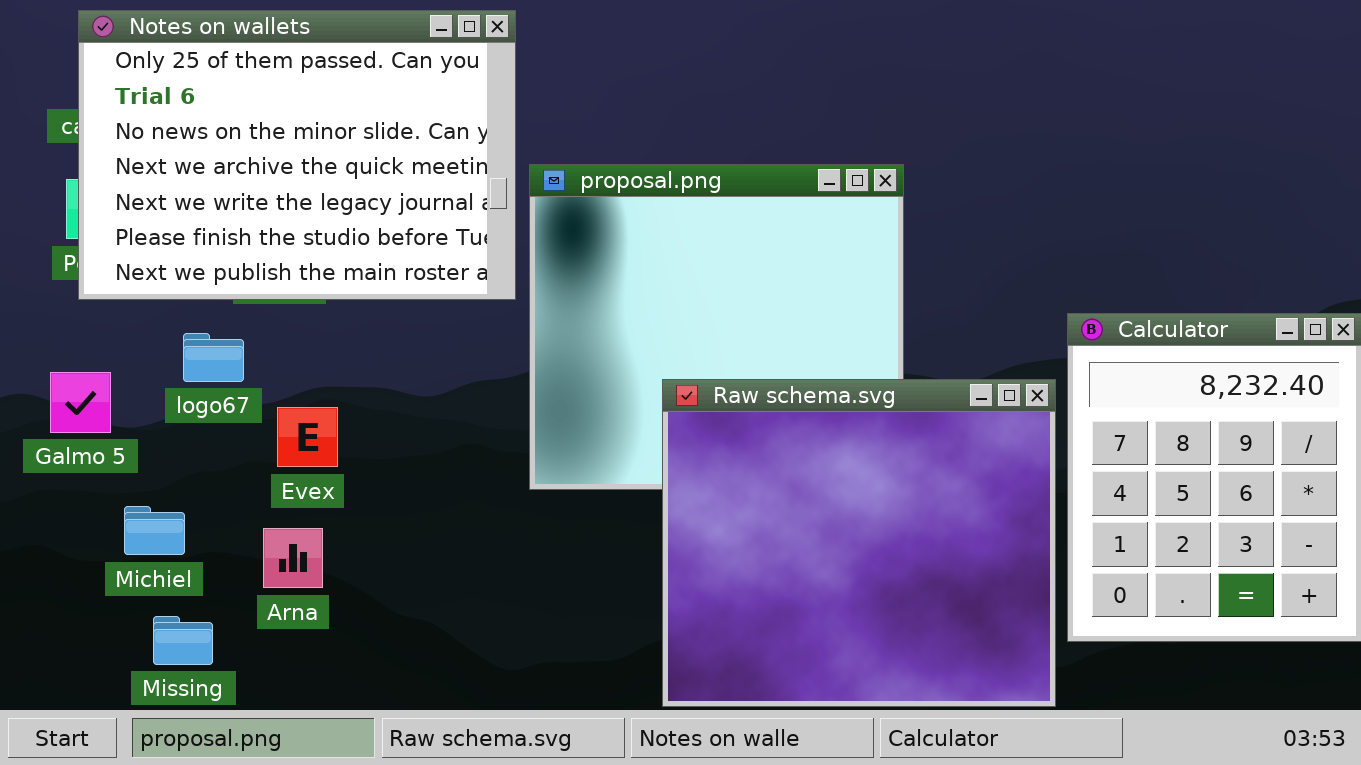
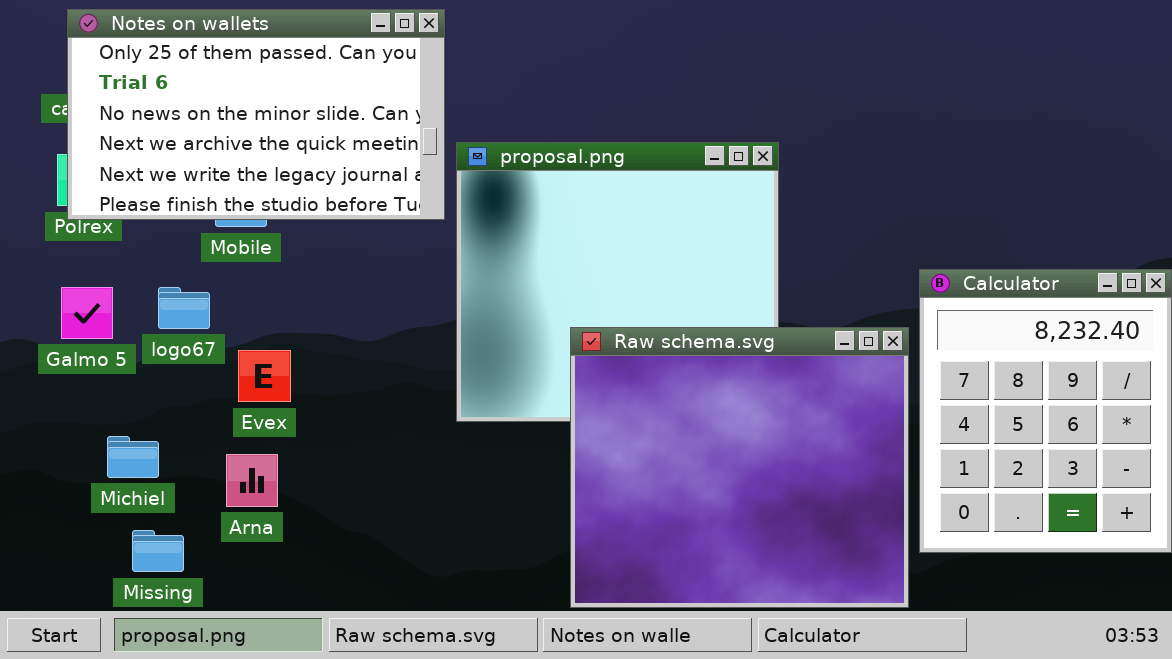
Notes on wallets: [78,10,516,300] -> [67,9,445,220], resized
Galmo 5: [50,372,111,433] -> [61,287,113,339], moved

